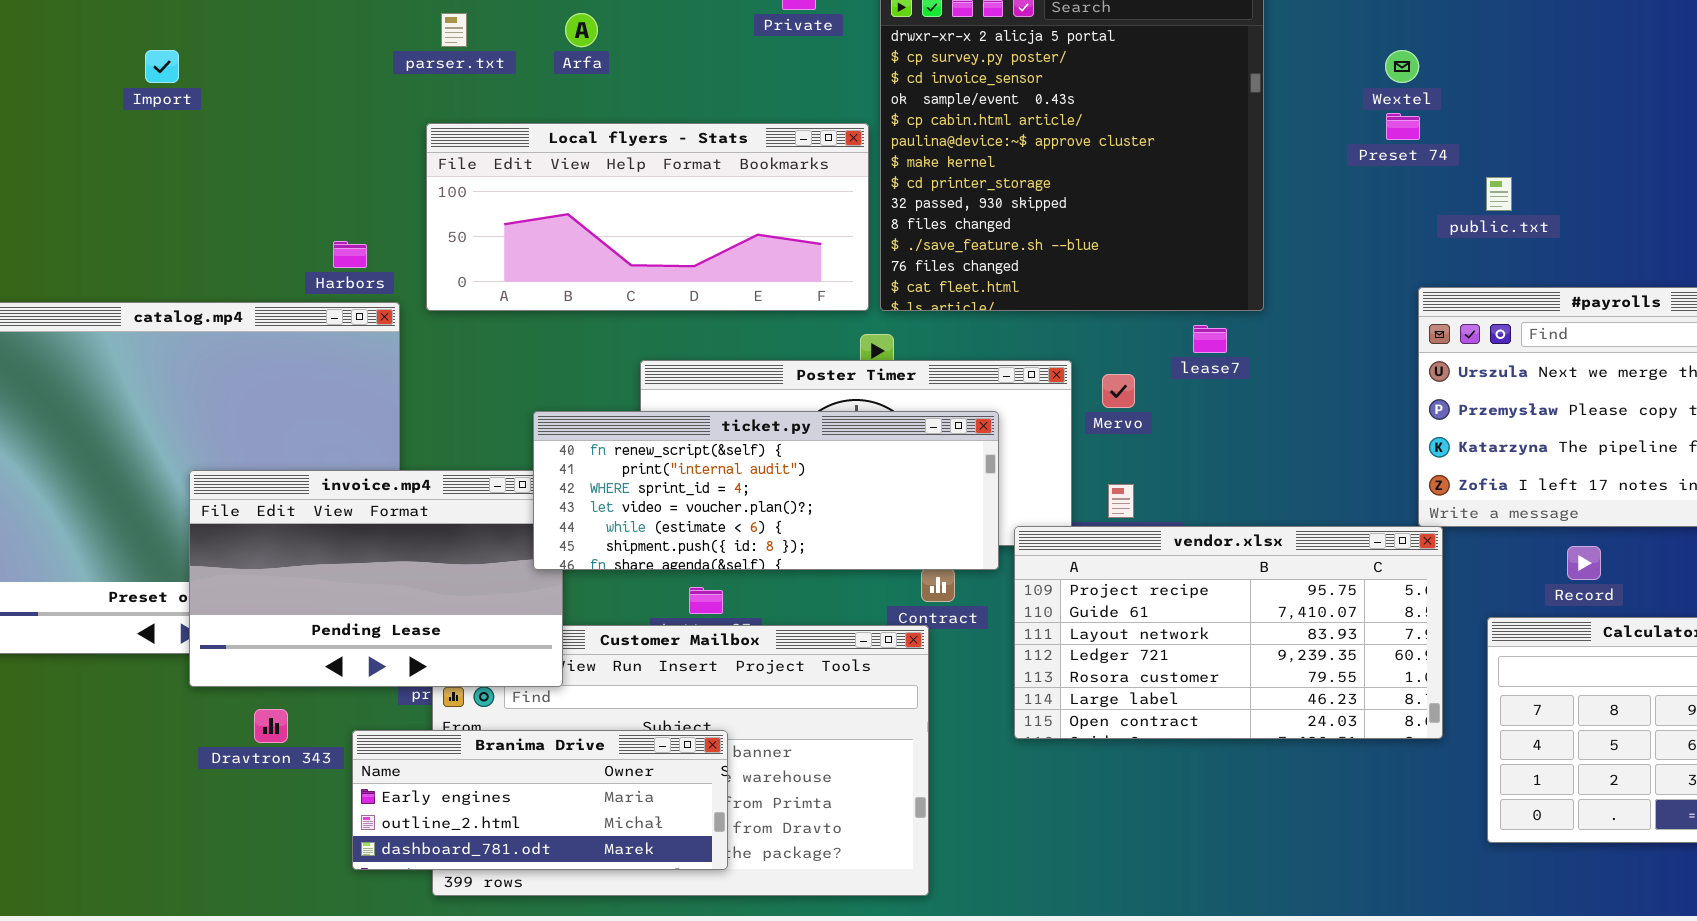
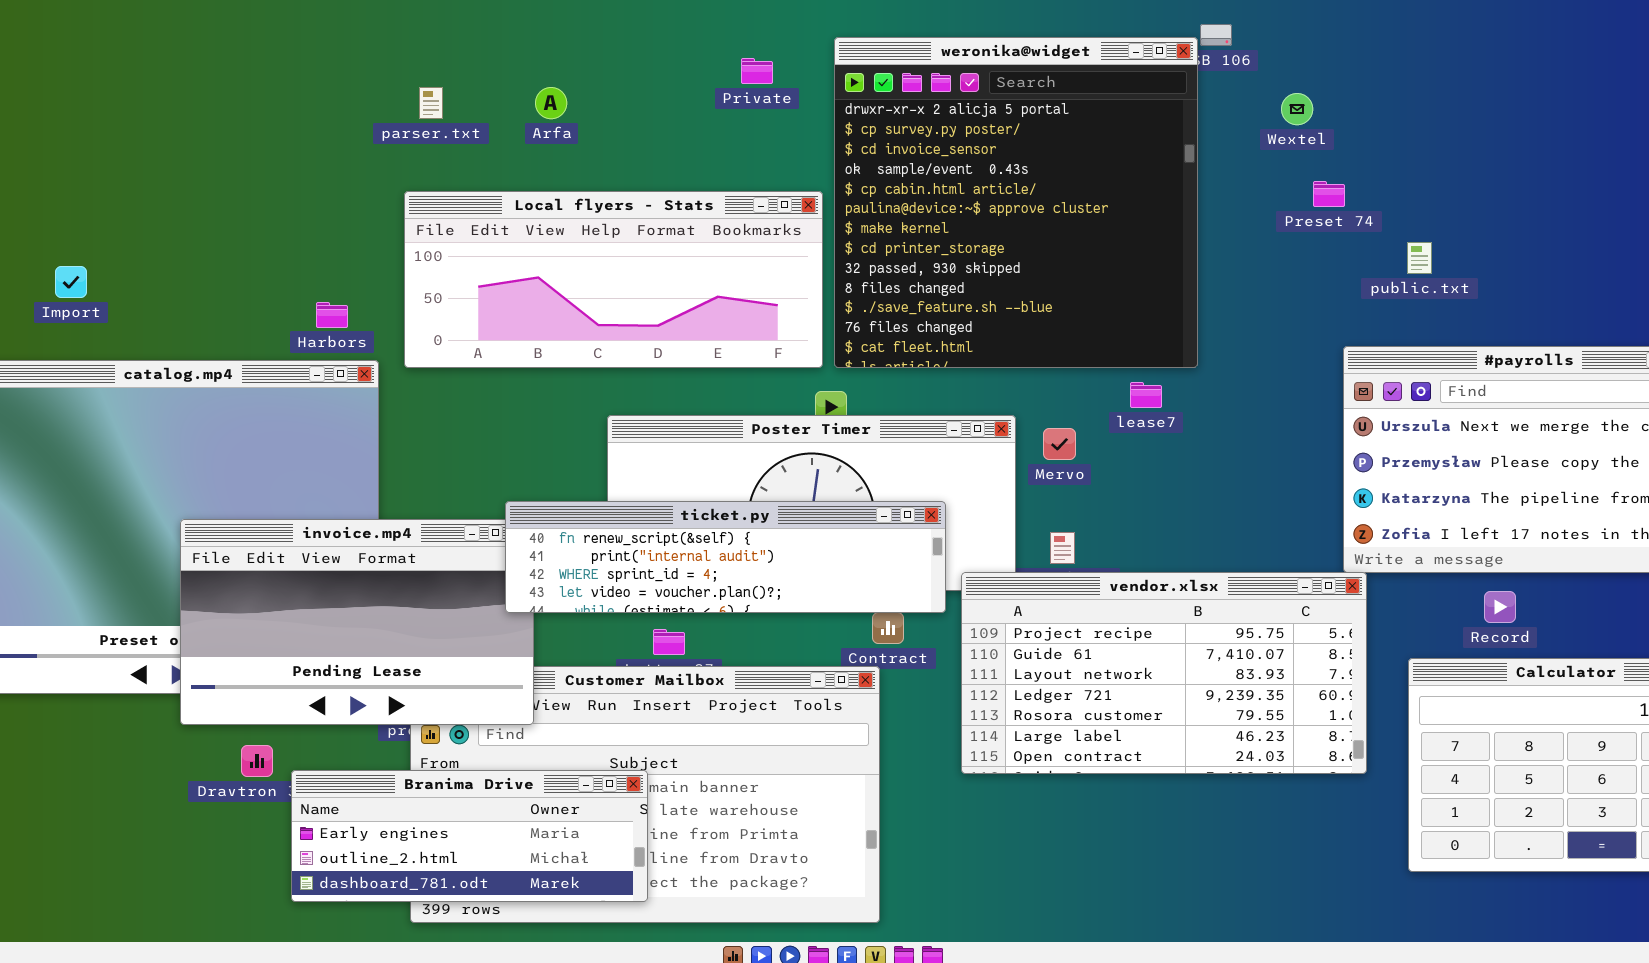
Import: [145,50,179,83] -> [55,266,87,298], moved
Wextel: [1385,50,1419,83] -> [1281,93,1313,125], moved
ticket.py: [533,411,999,570] -> [505,501,946,613], resized
Branima Drive: [352,730,728,870] -> [291,770,648,902], moved

